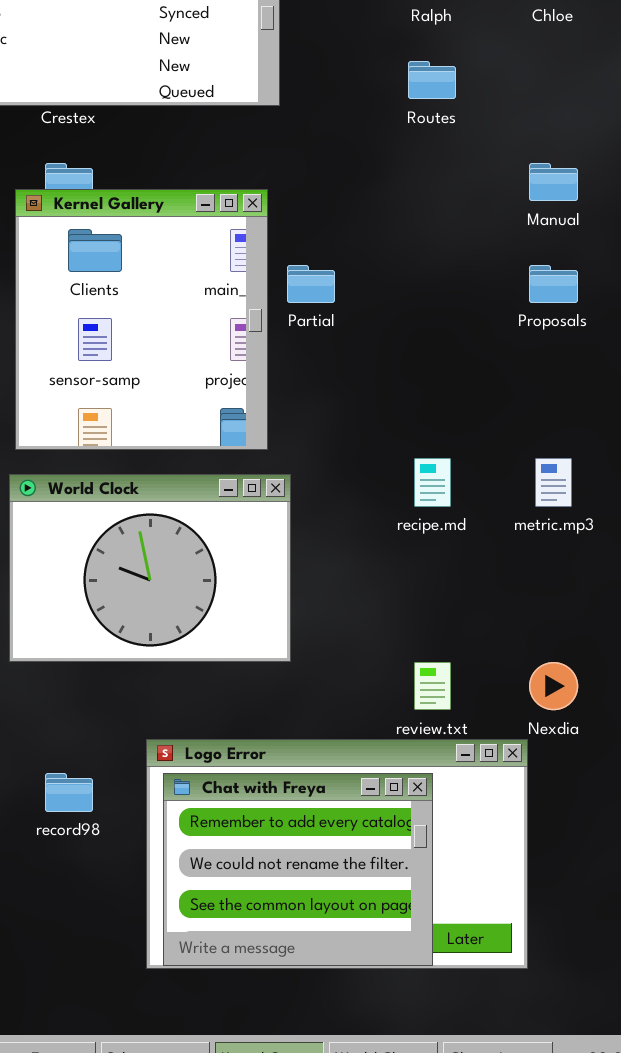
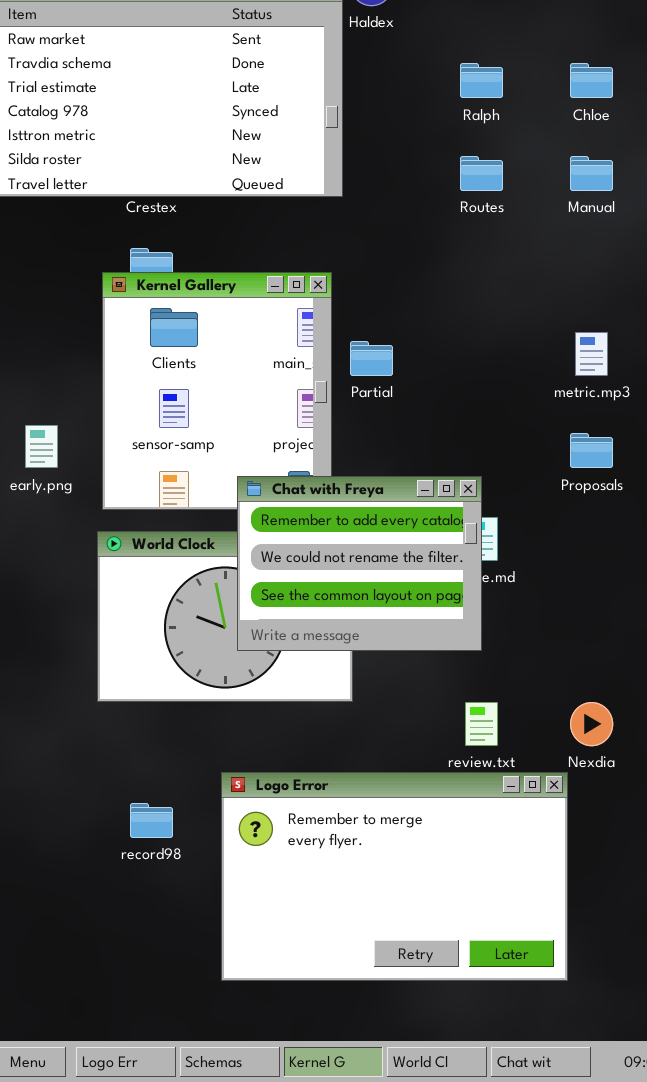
Manual: [529,163,578,201] -> [570,156,613,191], moved
Proposals: [529,265,578,303] -> [570,433,613,468], moved
metric.mp3: [535,458,572,507] -> [575,332,608,376], moved
Chat with Freya: [163,773,433,966] -> [237,476,482,651], moved

